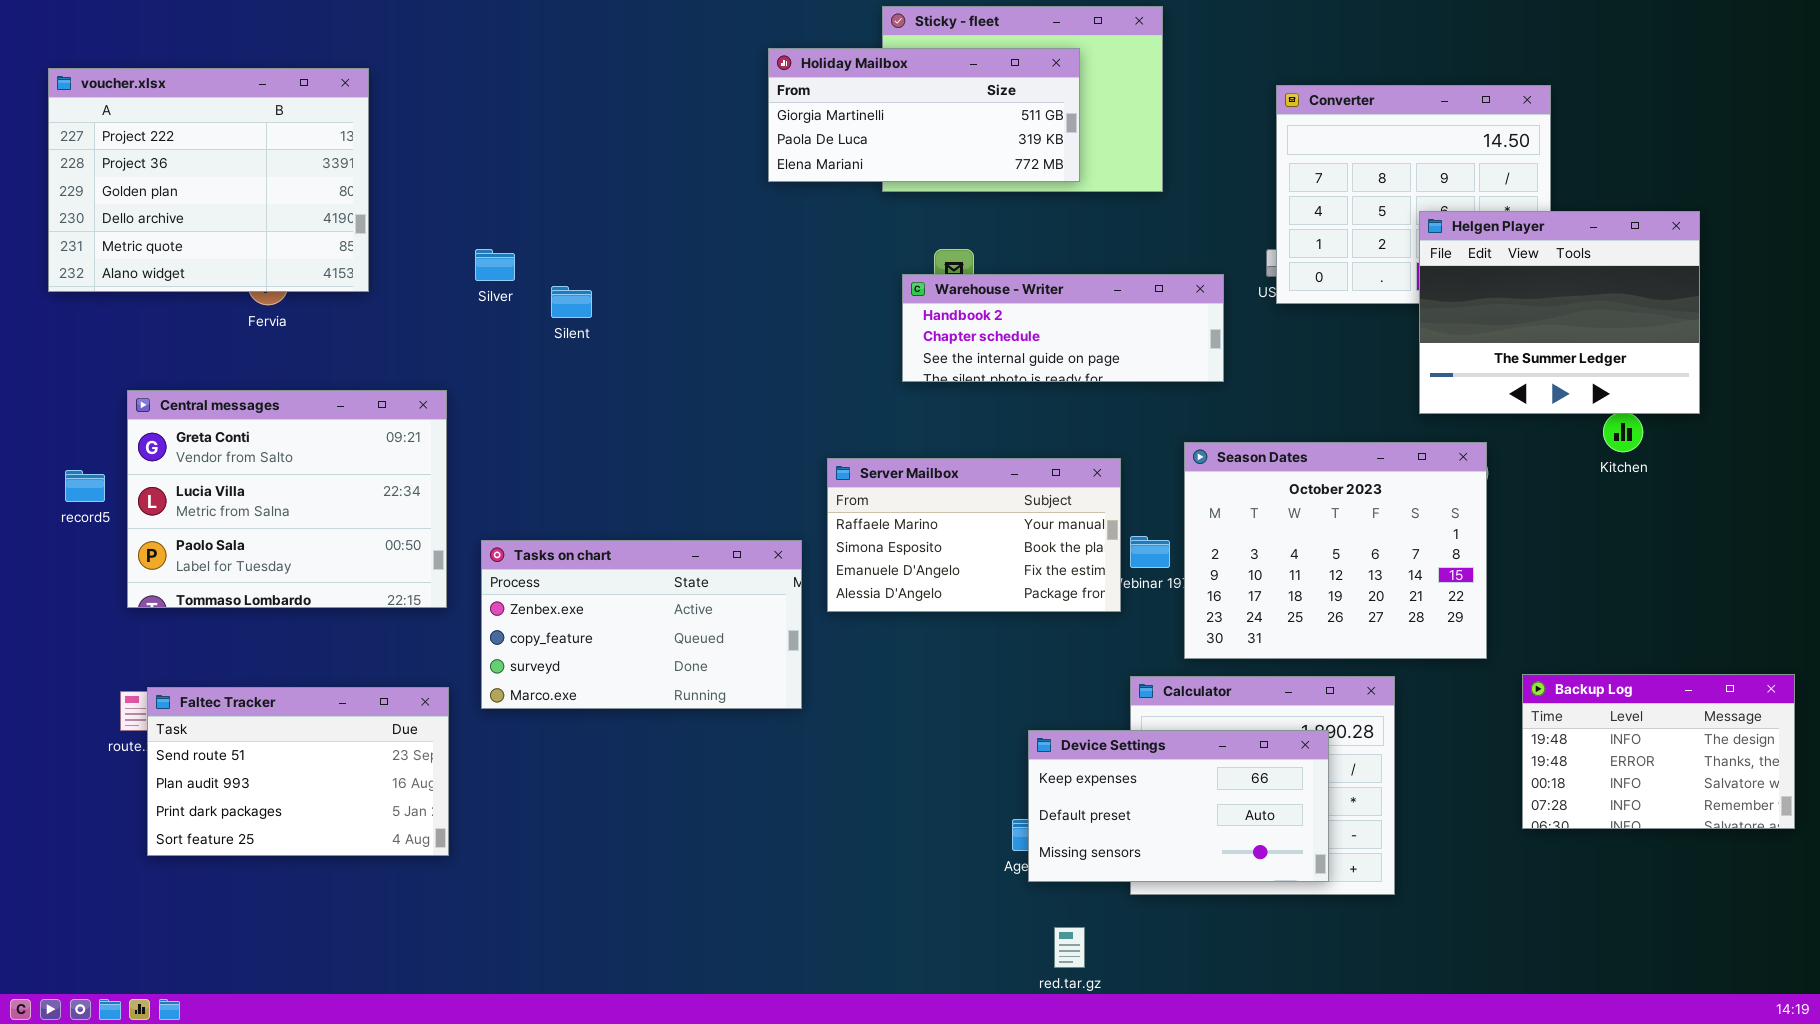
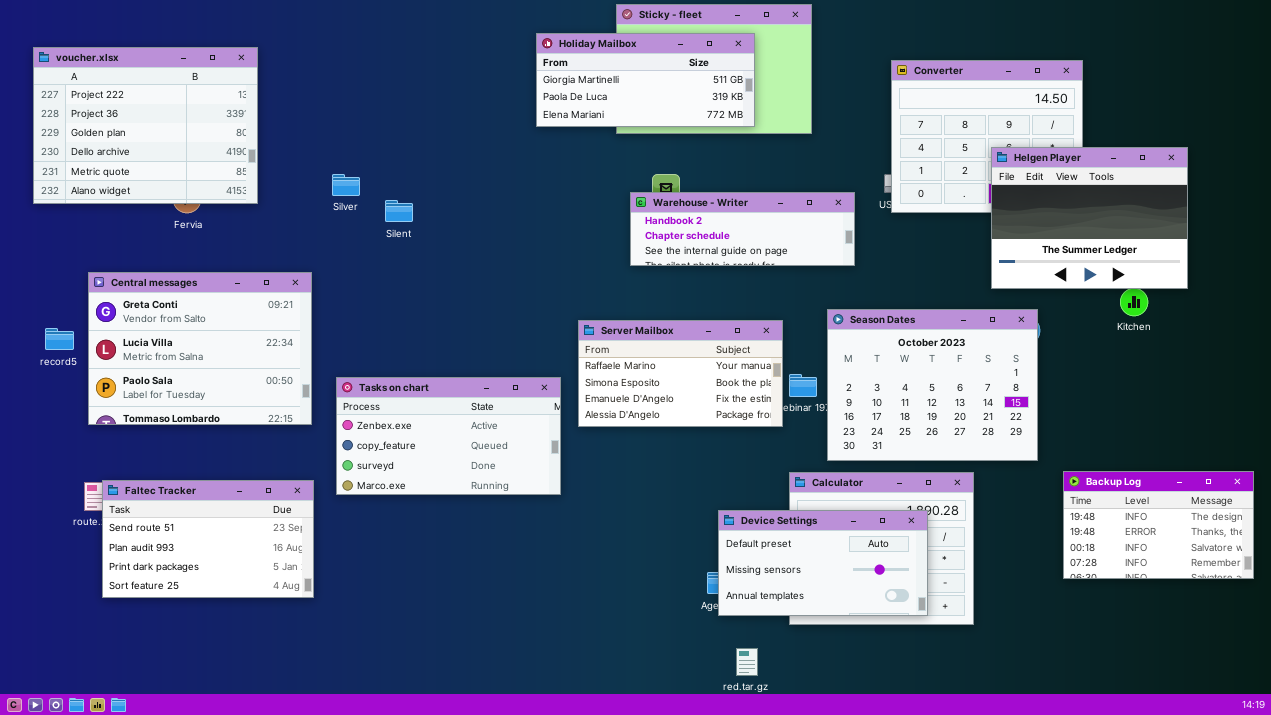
Device Settings: [1028,730,1329,882] -> [718,510,928,616], scrolled down 1 row

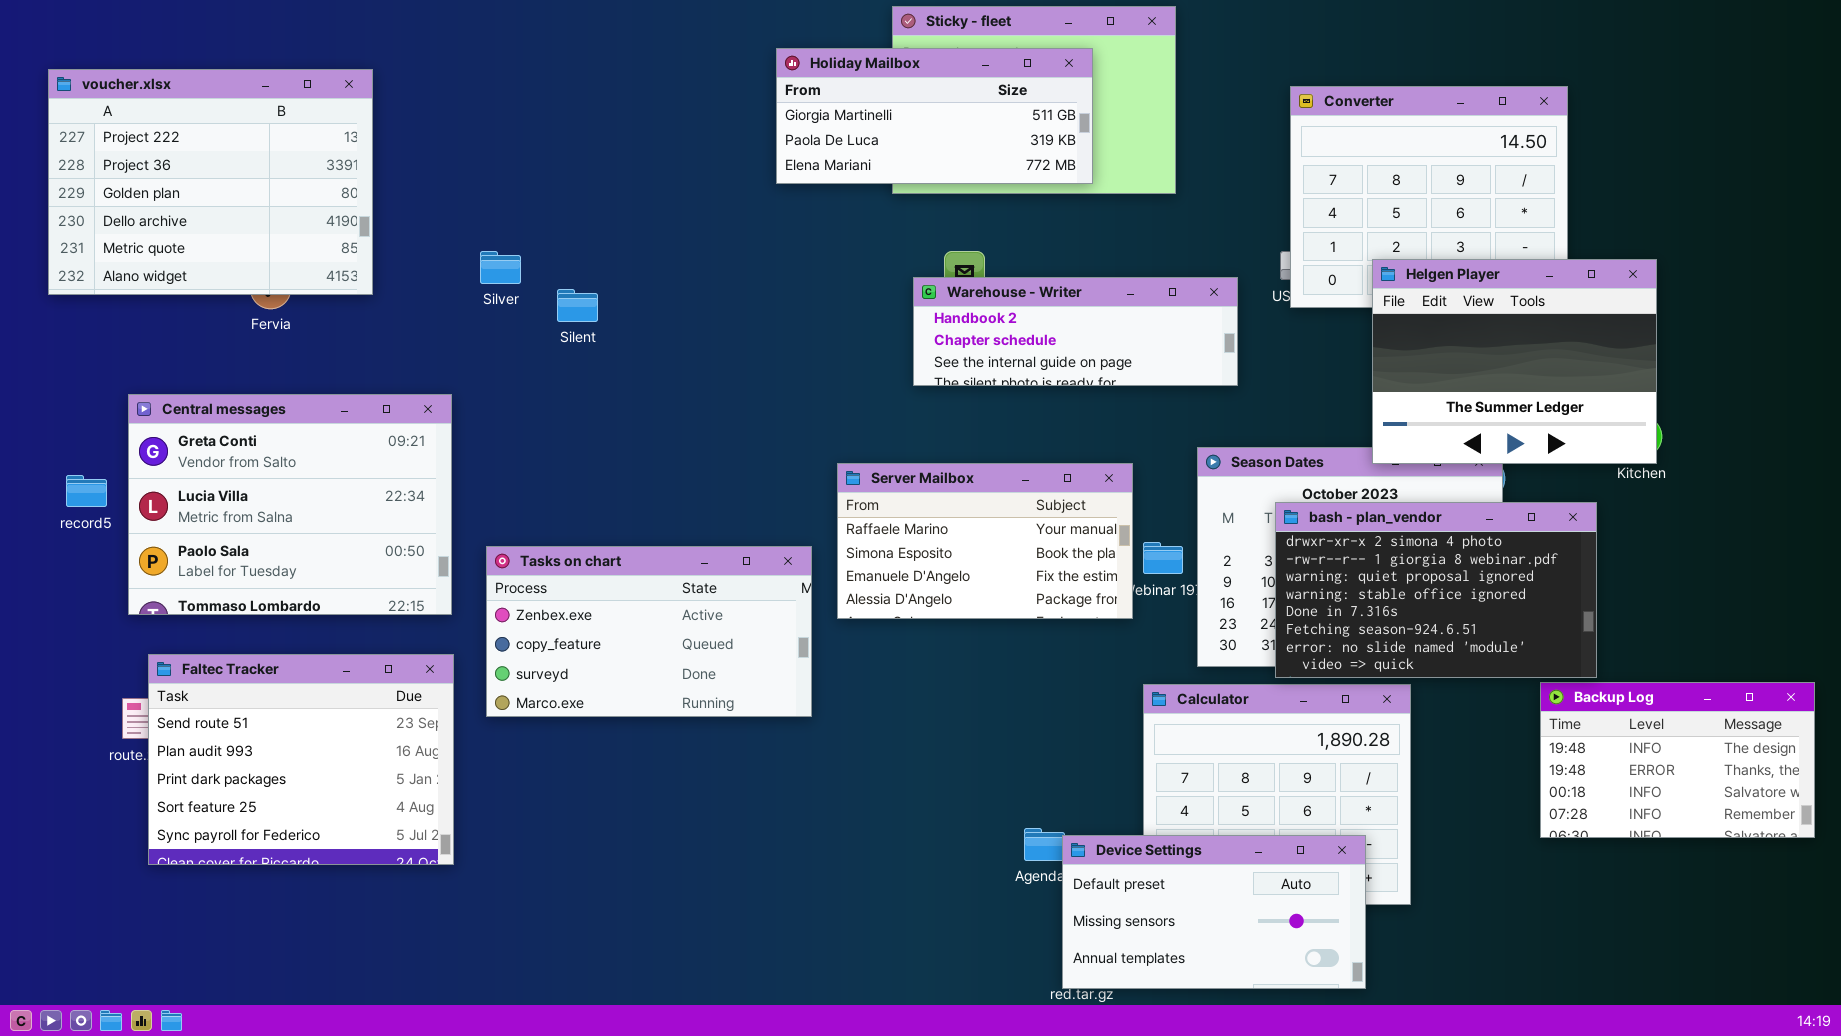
Helgen Player: [991,147,1188,289] -> [1372,259,1657,464], moved
bash - plan_vendor: none -> [1275,502,1597,678], opened
Faltec Tracker: [102,480,314,598] -> [148,654,454,865], resized
Device Settings: [718,510,928,616] -> [1062,835,1366,989], moved

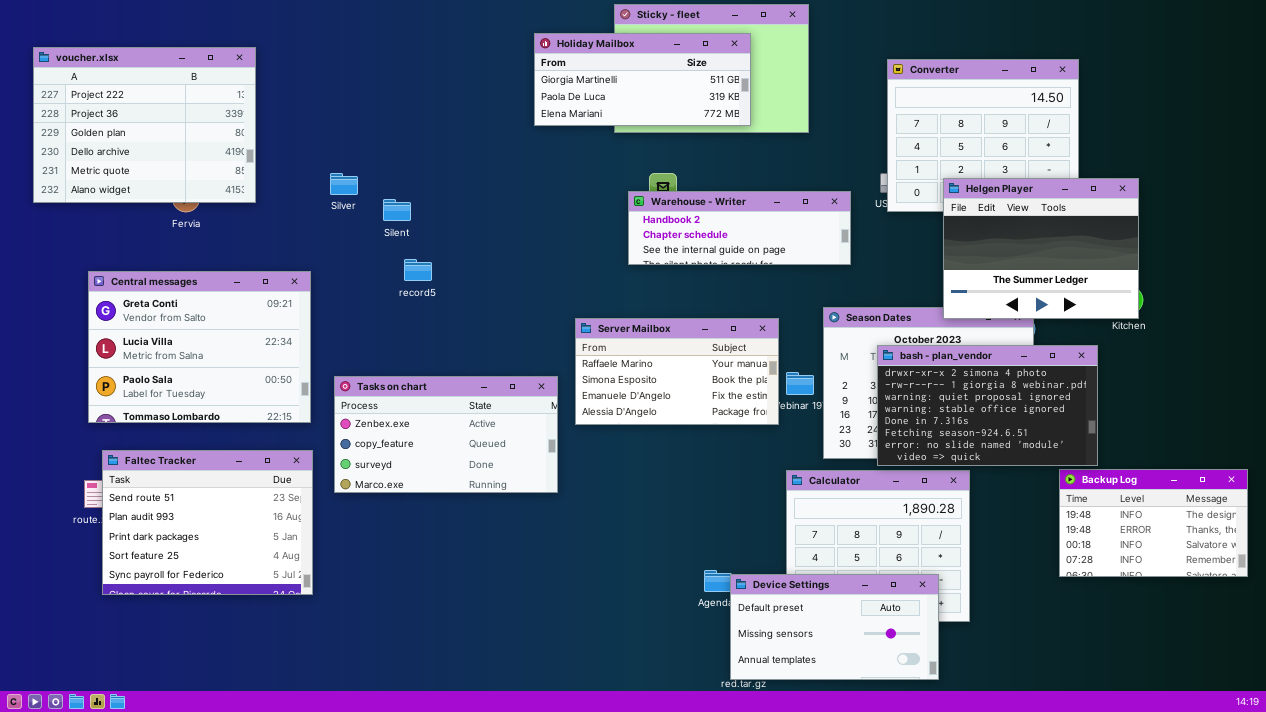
record5: [66,475,107,507] -> [404,259,432,281], moved

